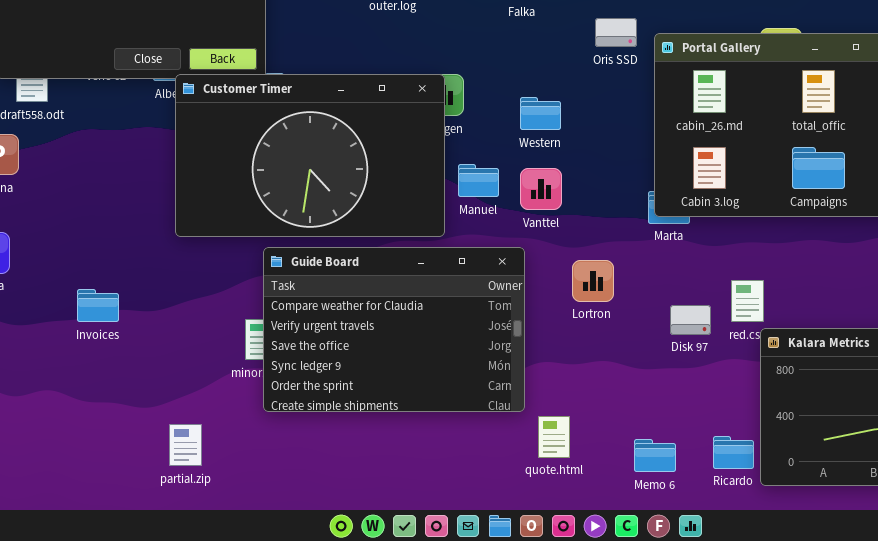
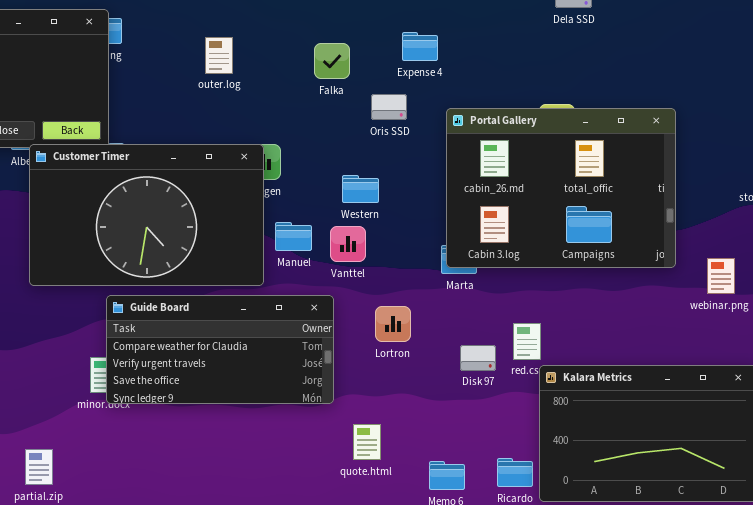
Oris SSD: [595,18,637,47] -> [371,94,407,120], moved
Western: [520,97,561,130] -> [342,175,379,203], moved
Guide Board: [263,247,525,412] -> [106,295,334,404], resized
quote.html: [538,416,570,458] -> [353,424,381,460], moved

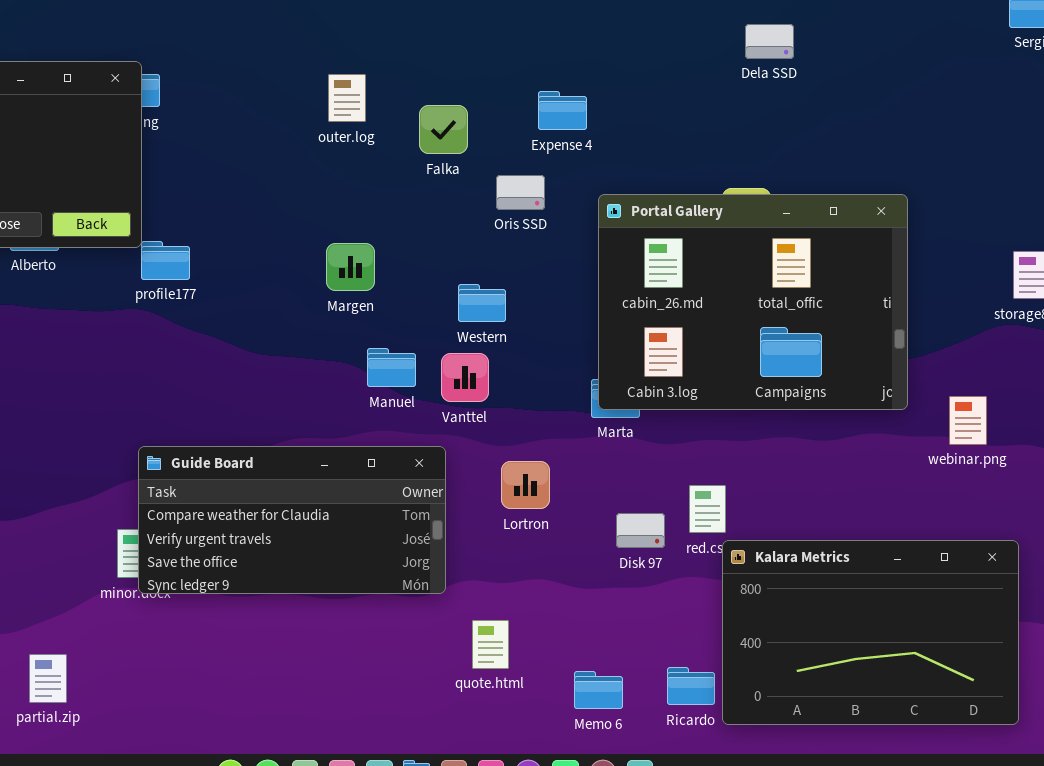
outer.log: [205,37,233,74] -> [328,74,366,122], moved
Customer Timer: [29,144,264,286] -> none, closed

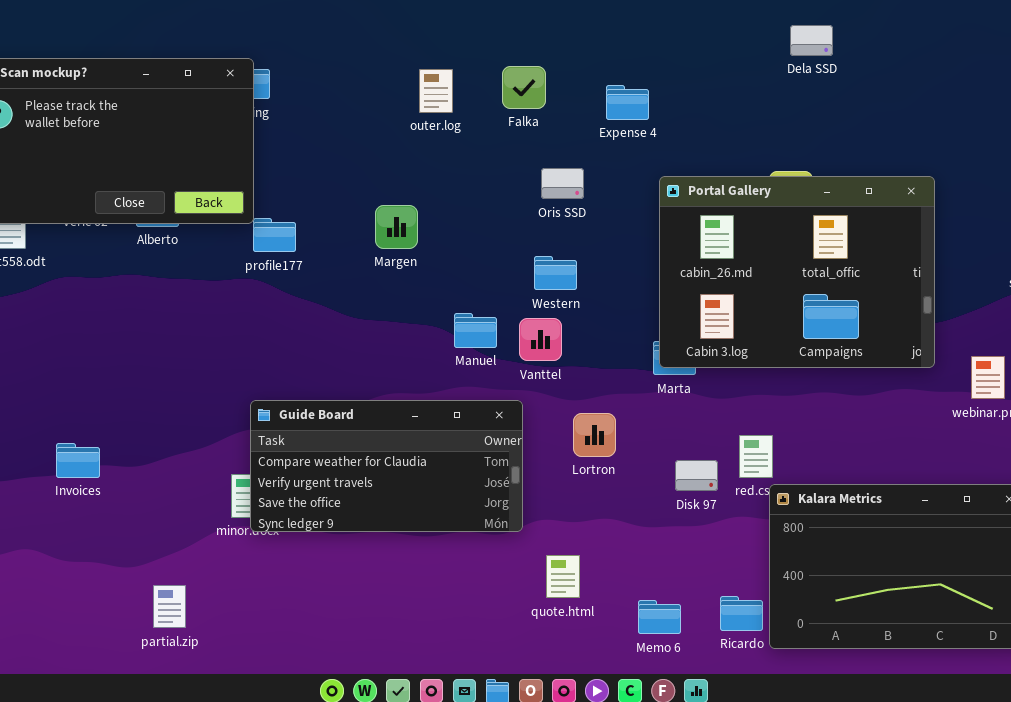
Falka: [419,105,468,154] -> [502,66,546,109], moved
Oris SSD: [496,175,545,210] -> [541,168,584,199], moved
Margen: [326,243,375,291] -> [375,205,418,249], moved

